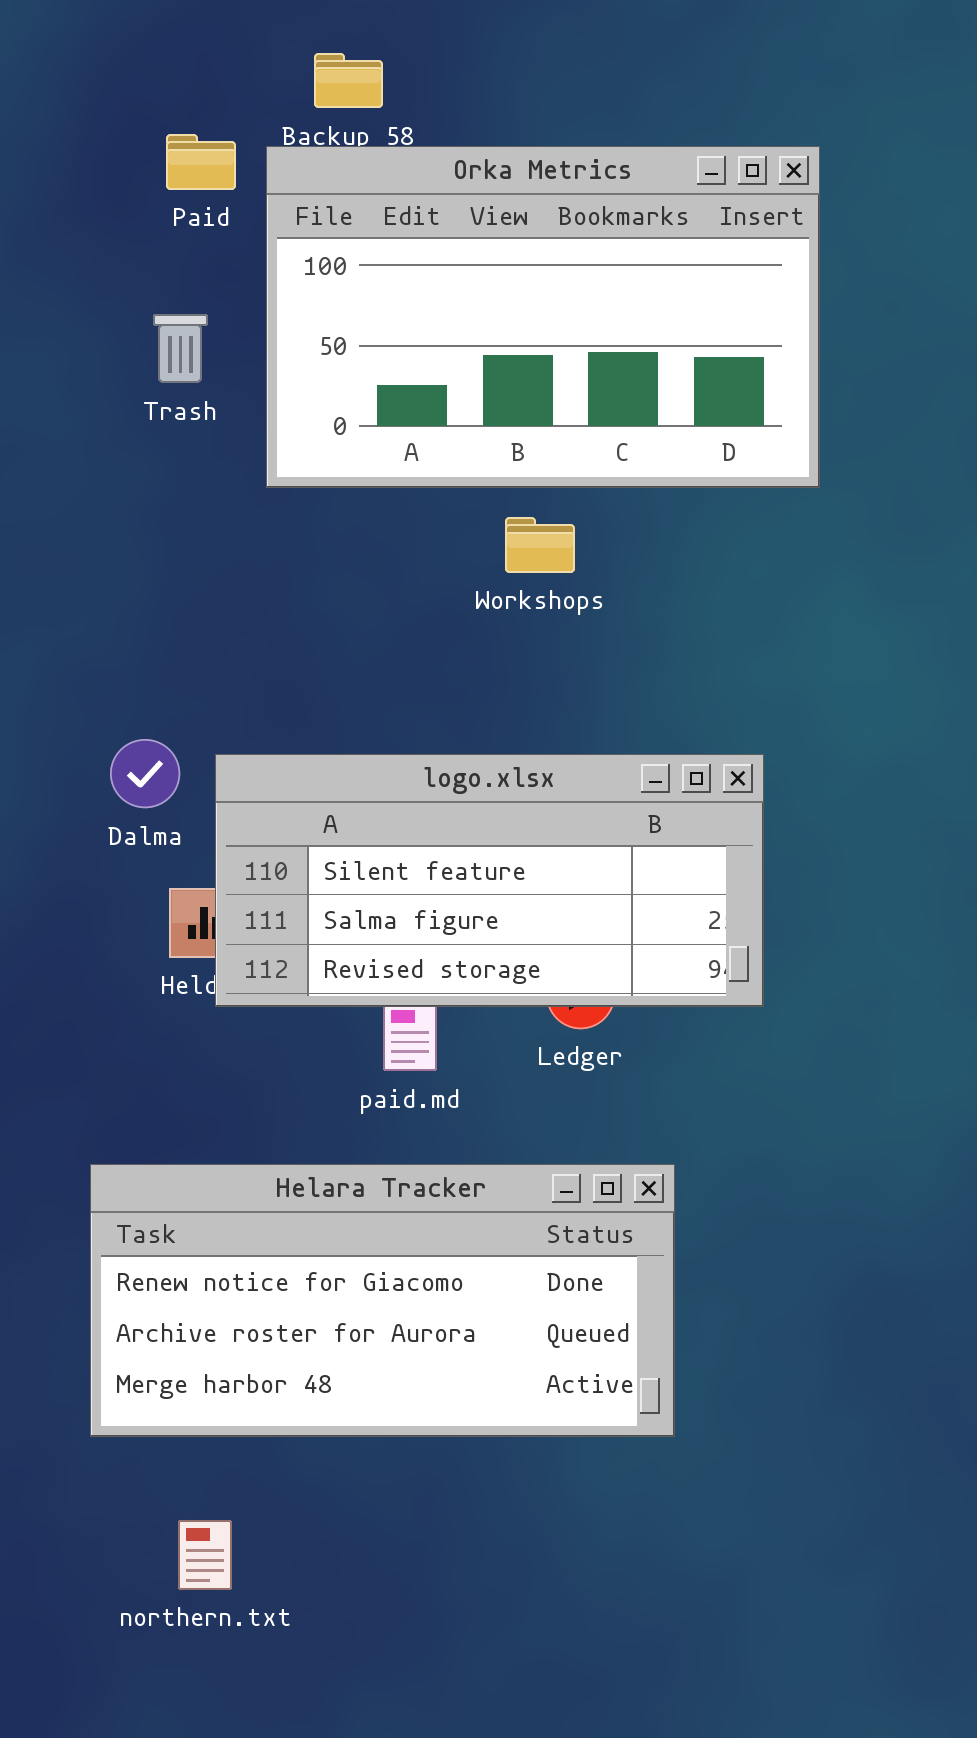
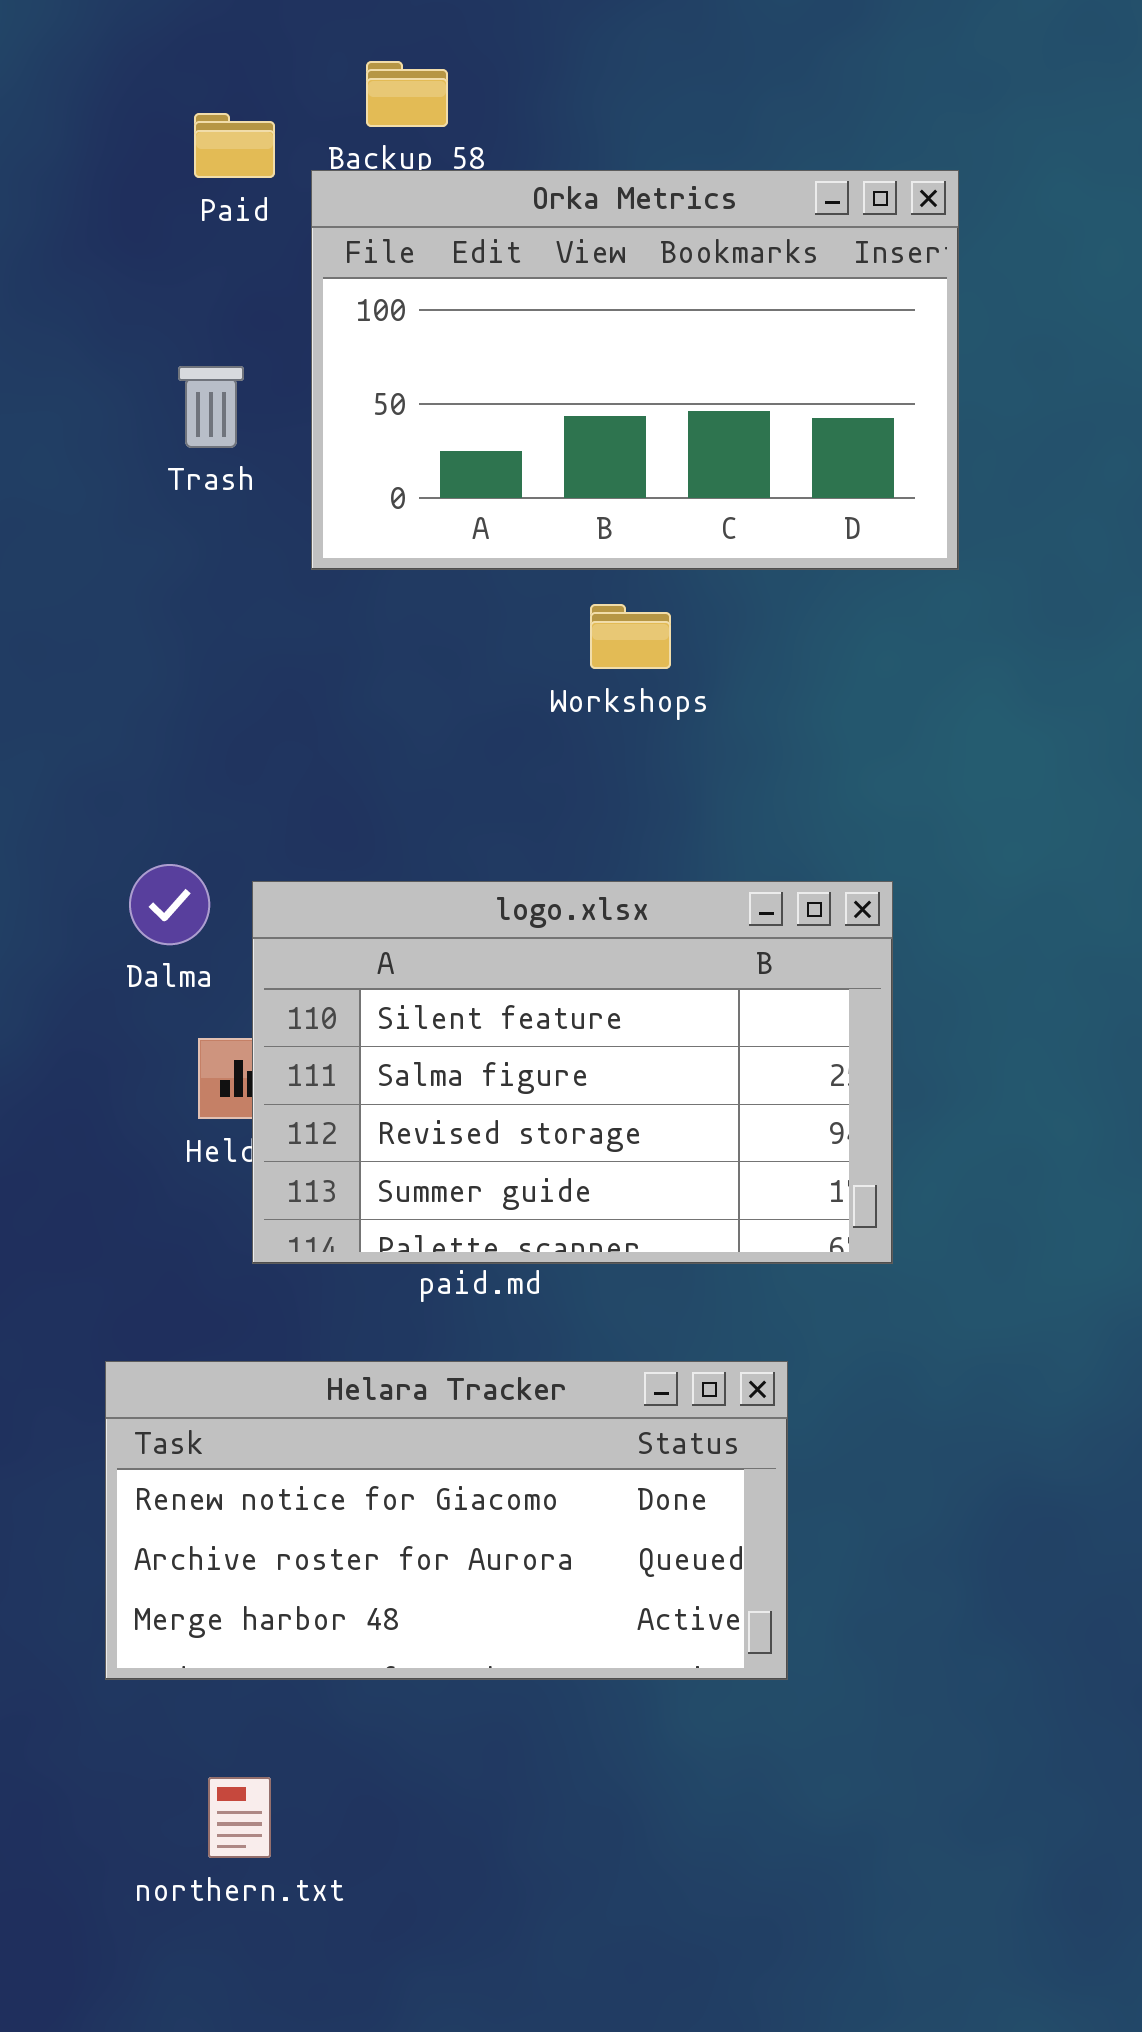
Paid: [166,134,236,190] -> [194,113,275,178], moved
logo.xlsx: [215,754,764,1007] -> [252,881,893,1264], resized

